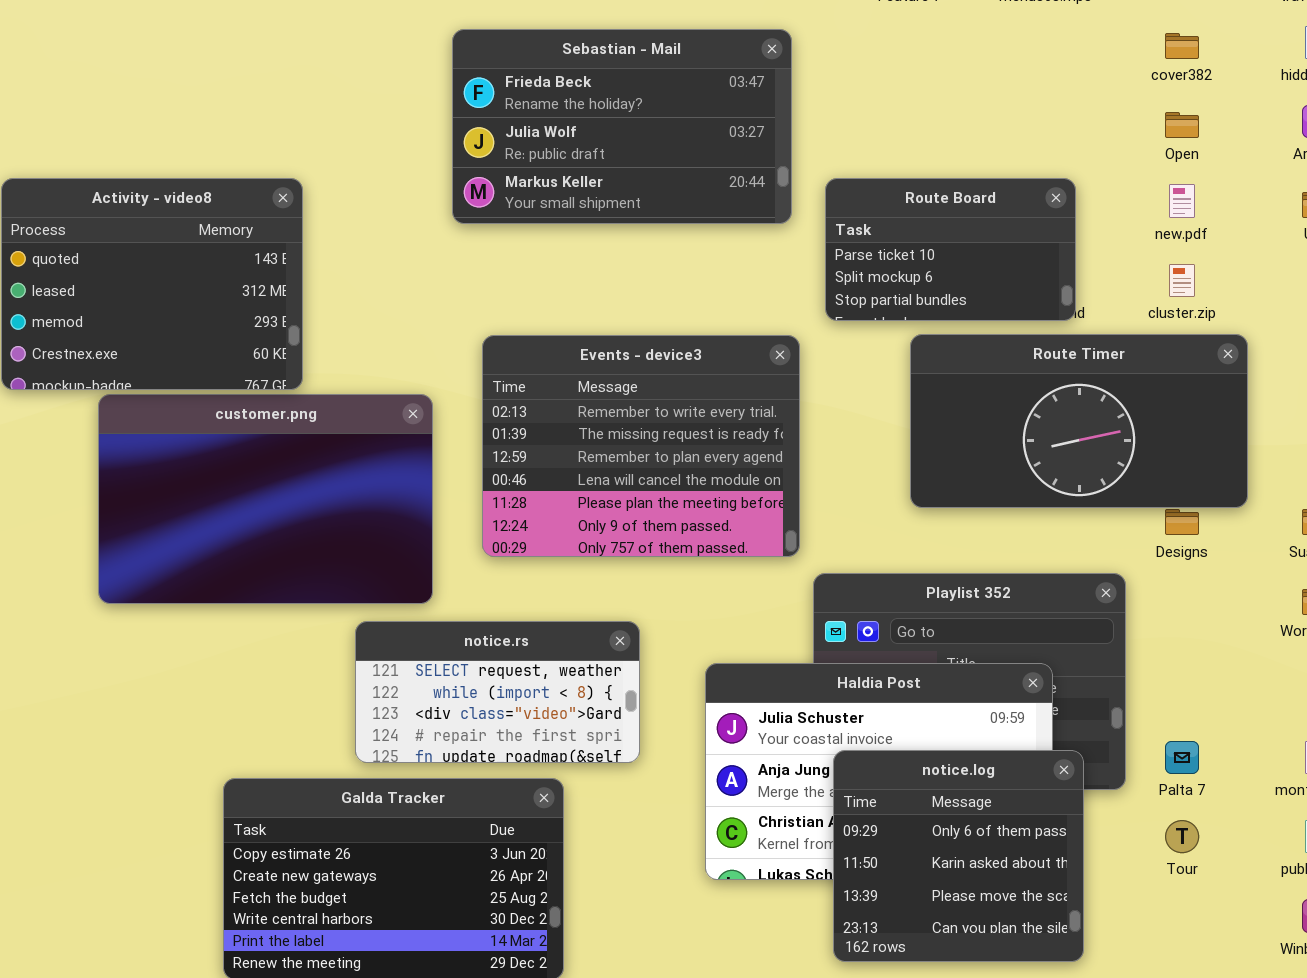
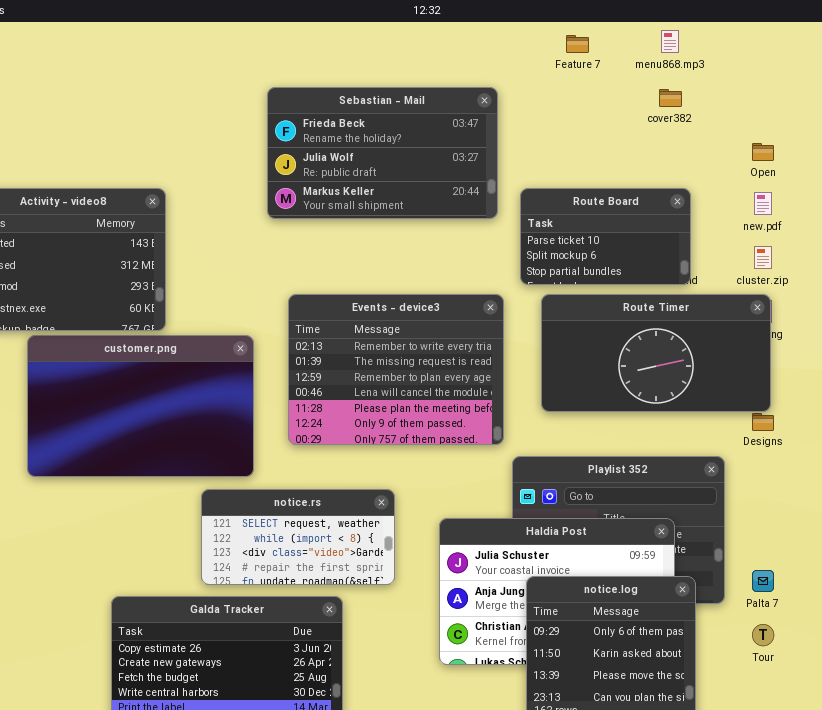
cover382: [1165,33,1199,59] -> [659,89,682,107], moved
Route Timer: [910,334,1248,508] -> [541,294,771,412], moved

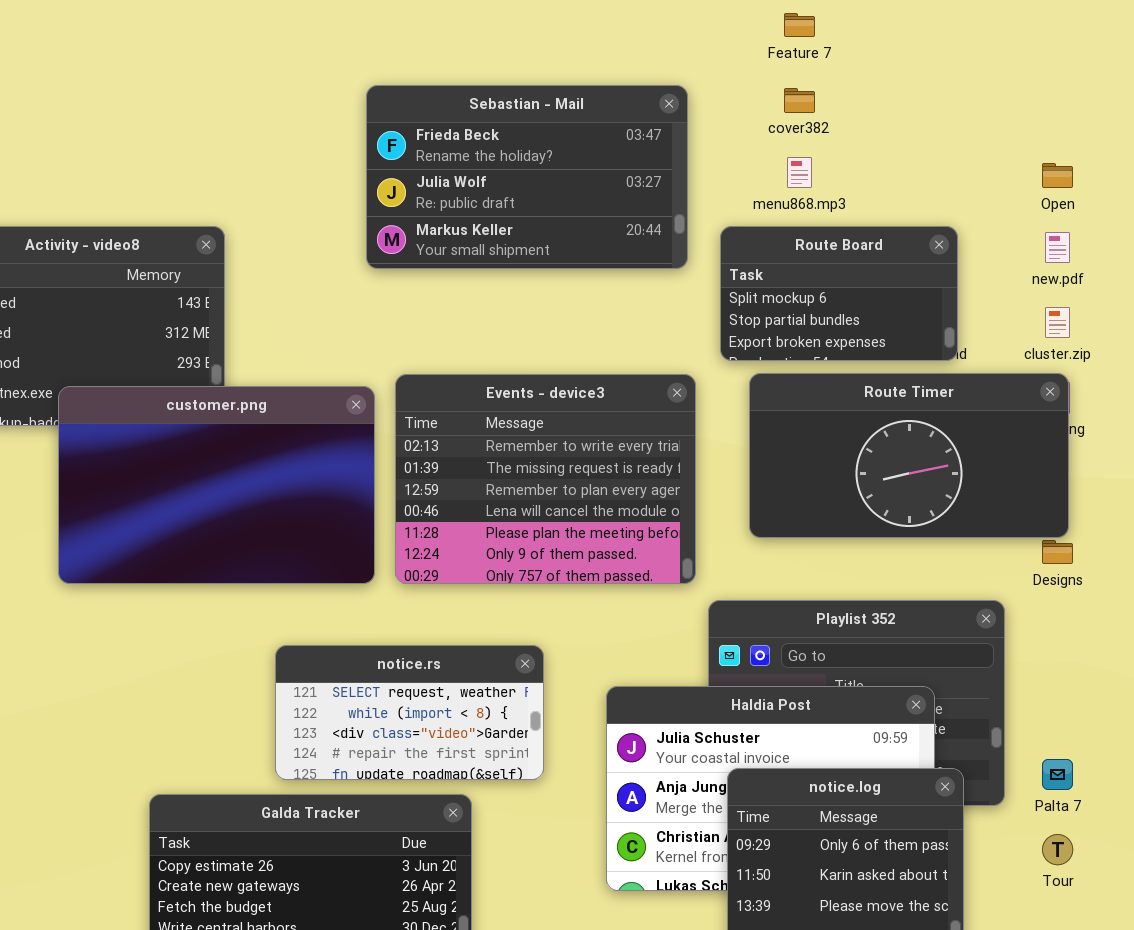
menu868.mp3: [661,30,679,53] -> [787,157,812,188], moved
cover382: [659,89,682,107] -> [784,88,815,113], moved
Route Board: [520,188,691,285] -> [720,226,958,361], scrolled down 1 row
customer.png: [27,335,254,477] -> [58,386,375,584], moved

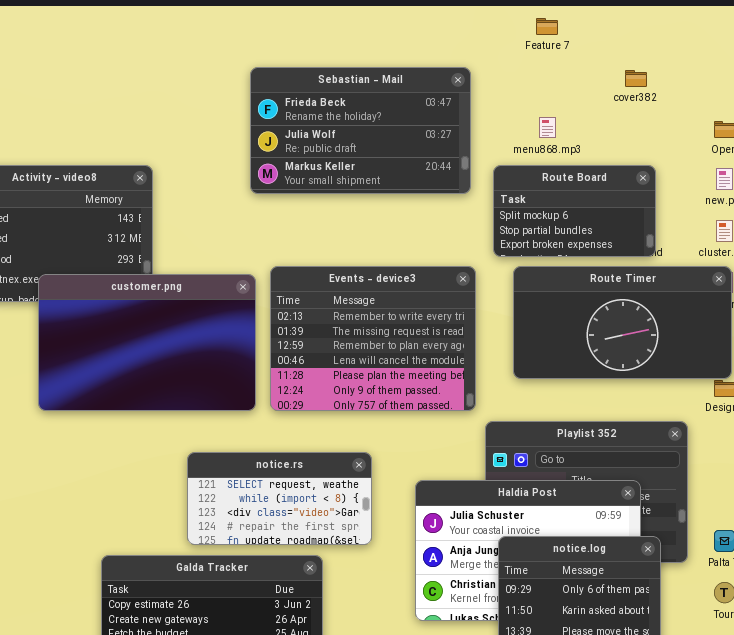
cover382: [784,88,815,113] -> [625,70,647,87], moved

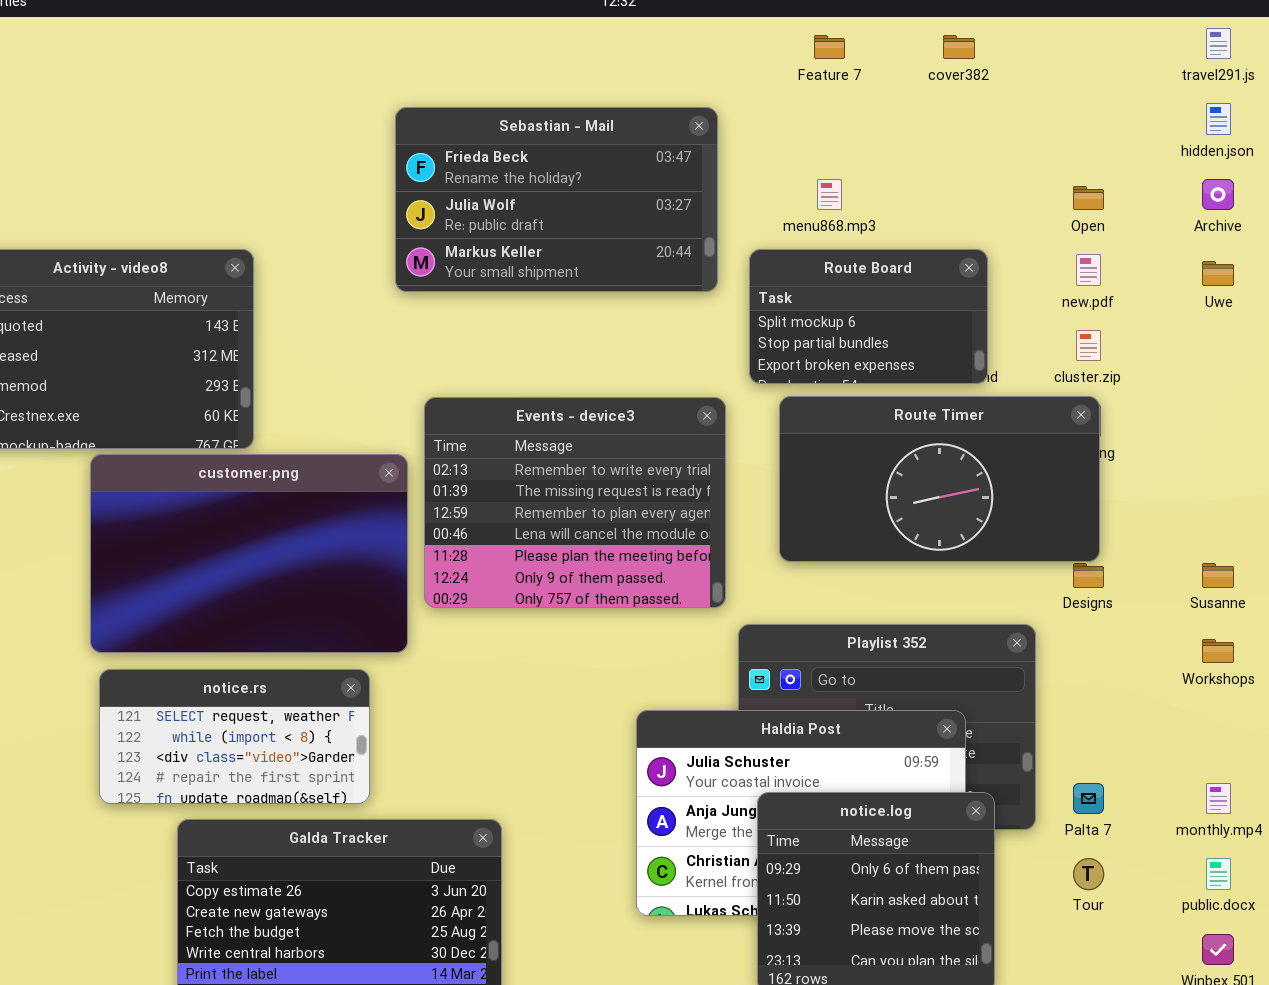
cover382: [625,70,647,87] -> [943,35,975,59], moved
customer.png: [38,274,256,411] -> [90,454,408,653], moved
notice.rs: [187,452,372,545] -> [99,669,370,804], moved

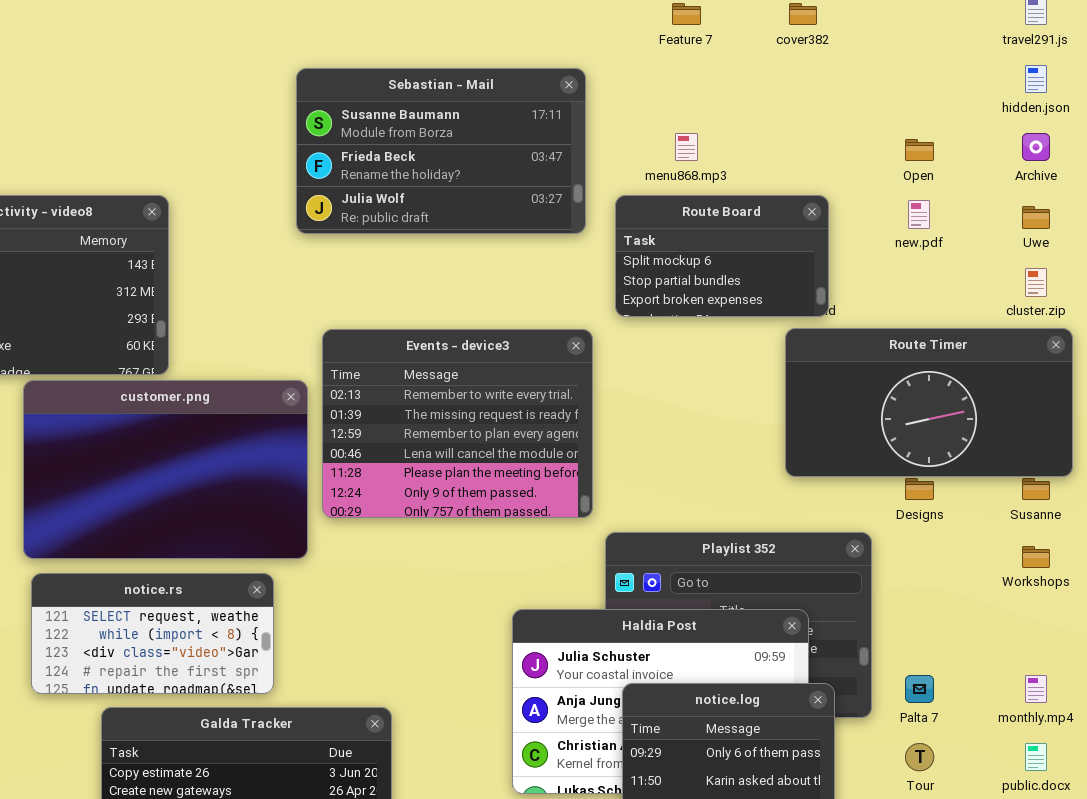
Sebastian - Mail: [395,107,718,292] -> [296,68,586,234], scrolled up 1 row
cluster.zip: [1076,330,1101,361] -> [1025,268,1047,297], moved
Route Timer: [779,396,1100,562] -> [785,328,1073,477], moved

